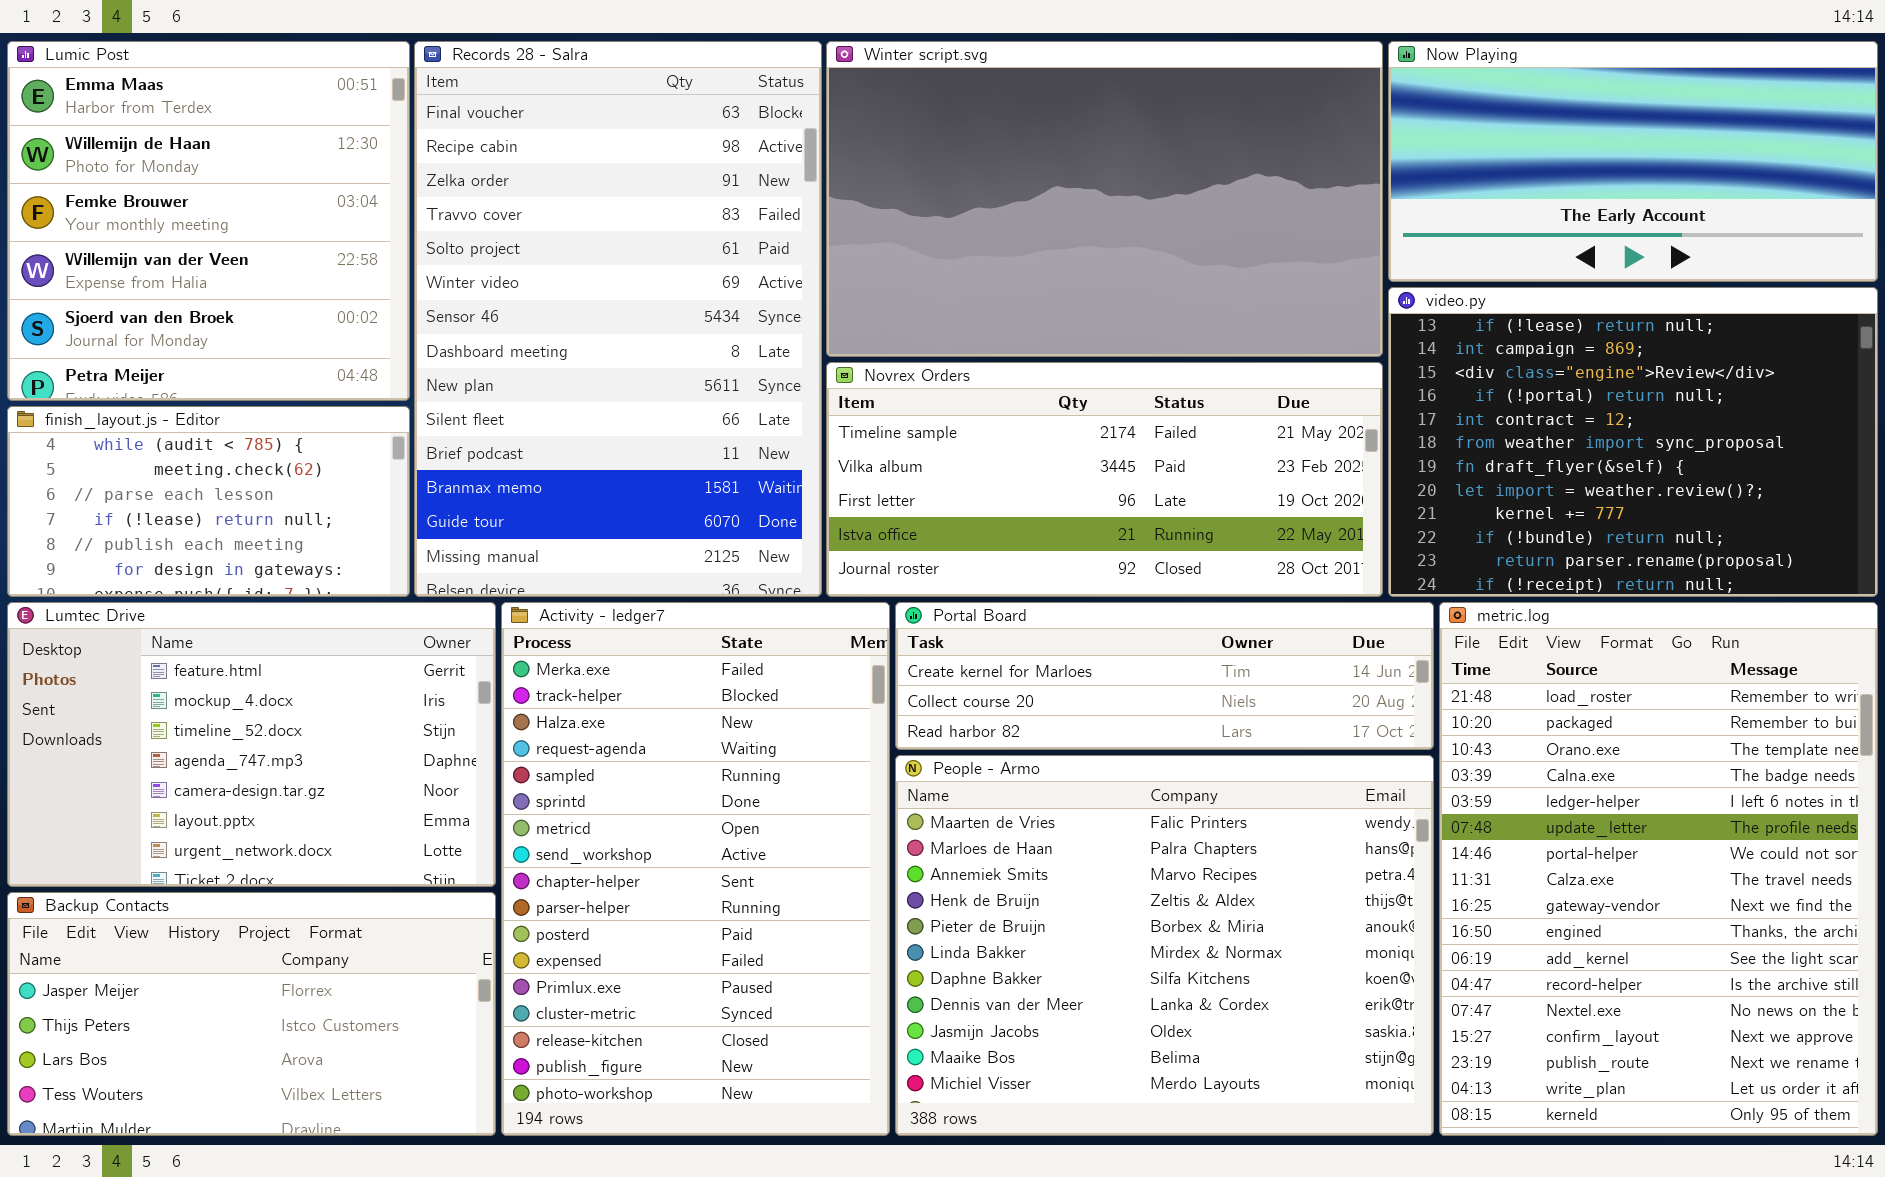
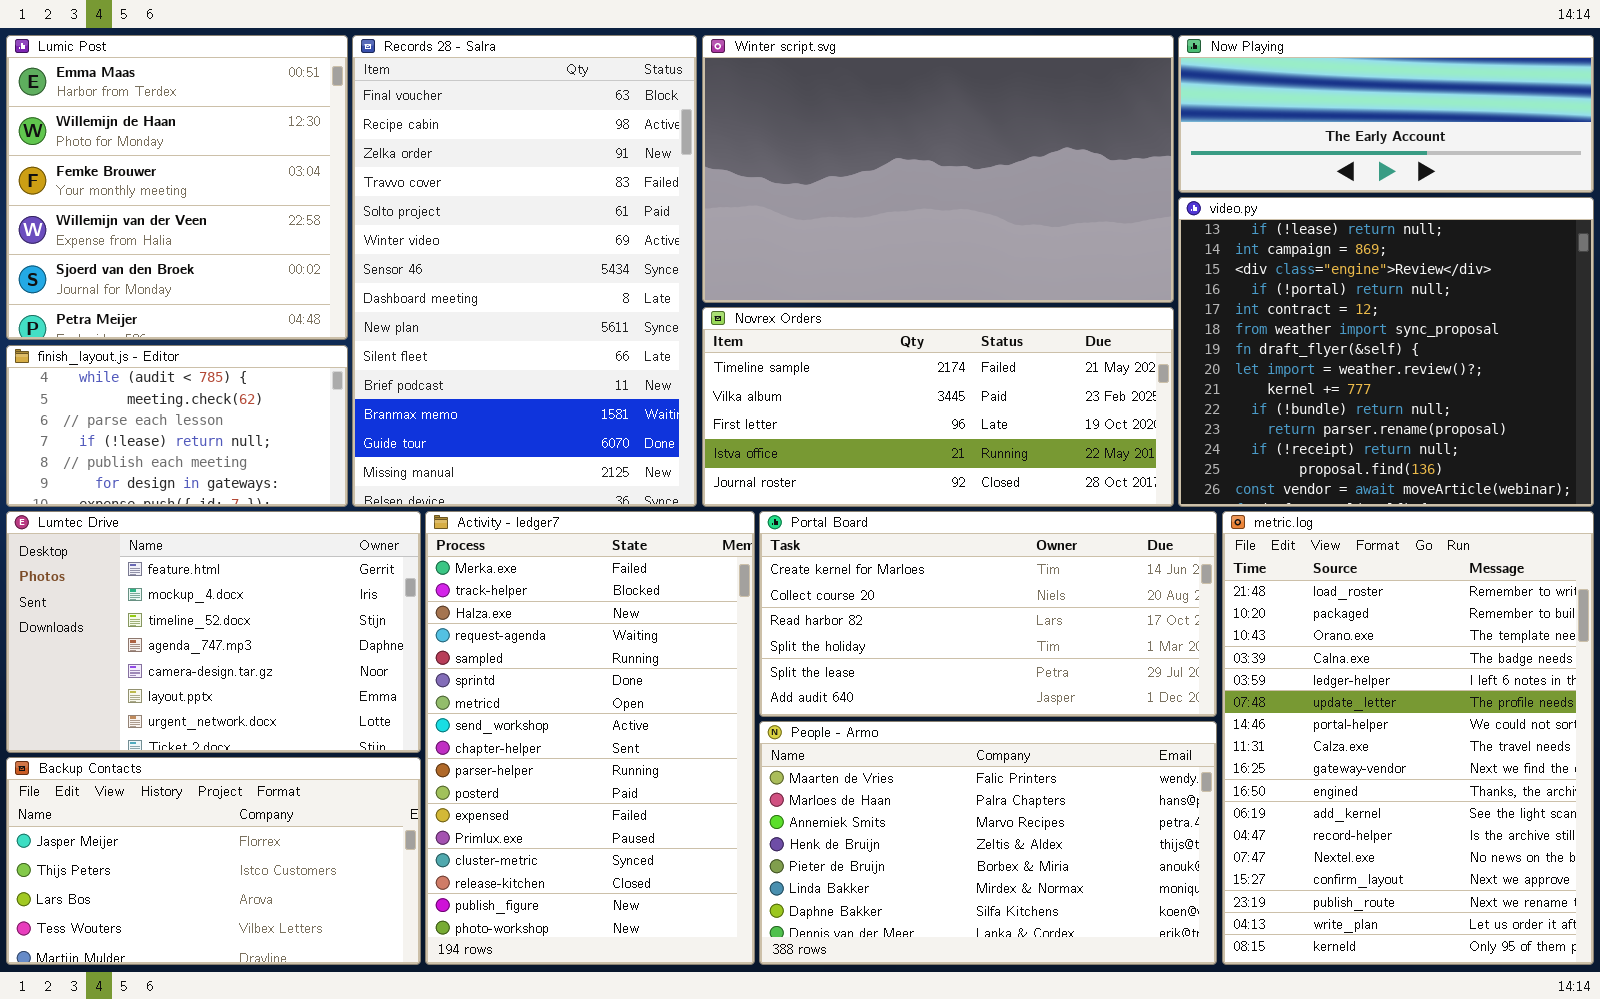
Now Playing: [1388,41,1878,282] -> [1178,35,1594,193], resized
video.py: [1388,287,1878,597] -> [1178,197,1594,507], resized
Portal Board: [895,602,1434,750] -> [759,511,1217,717], resized
People - Armo: [895,755,1434,1136] -> [759,721,1217,965], resized

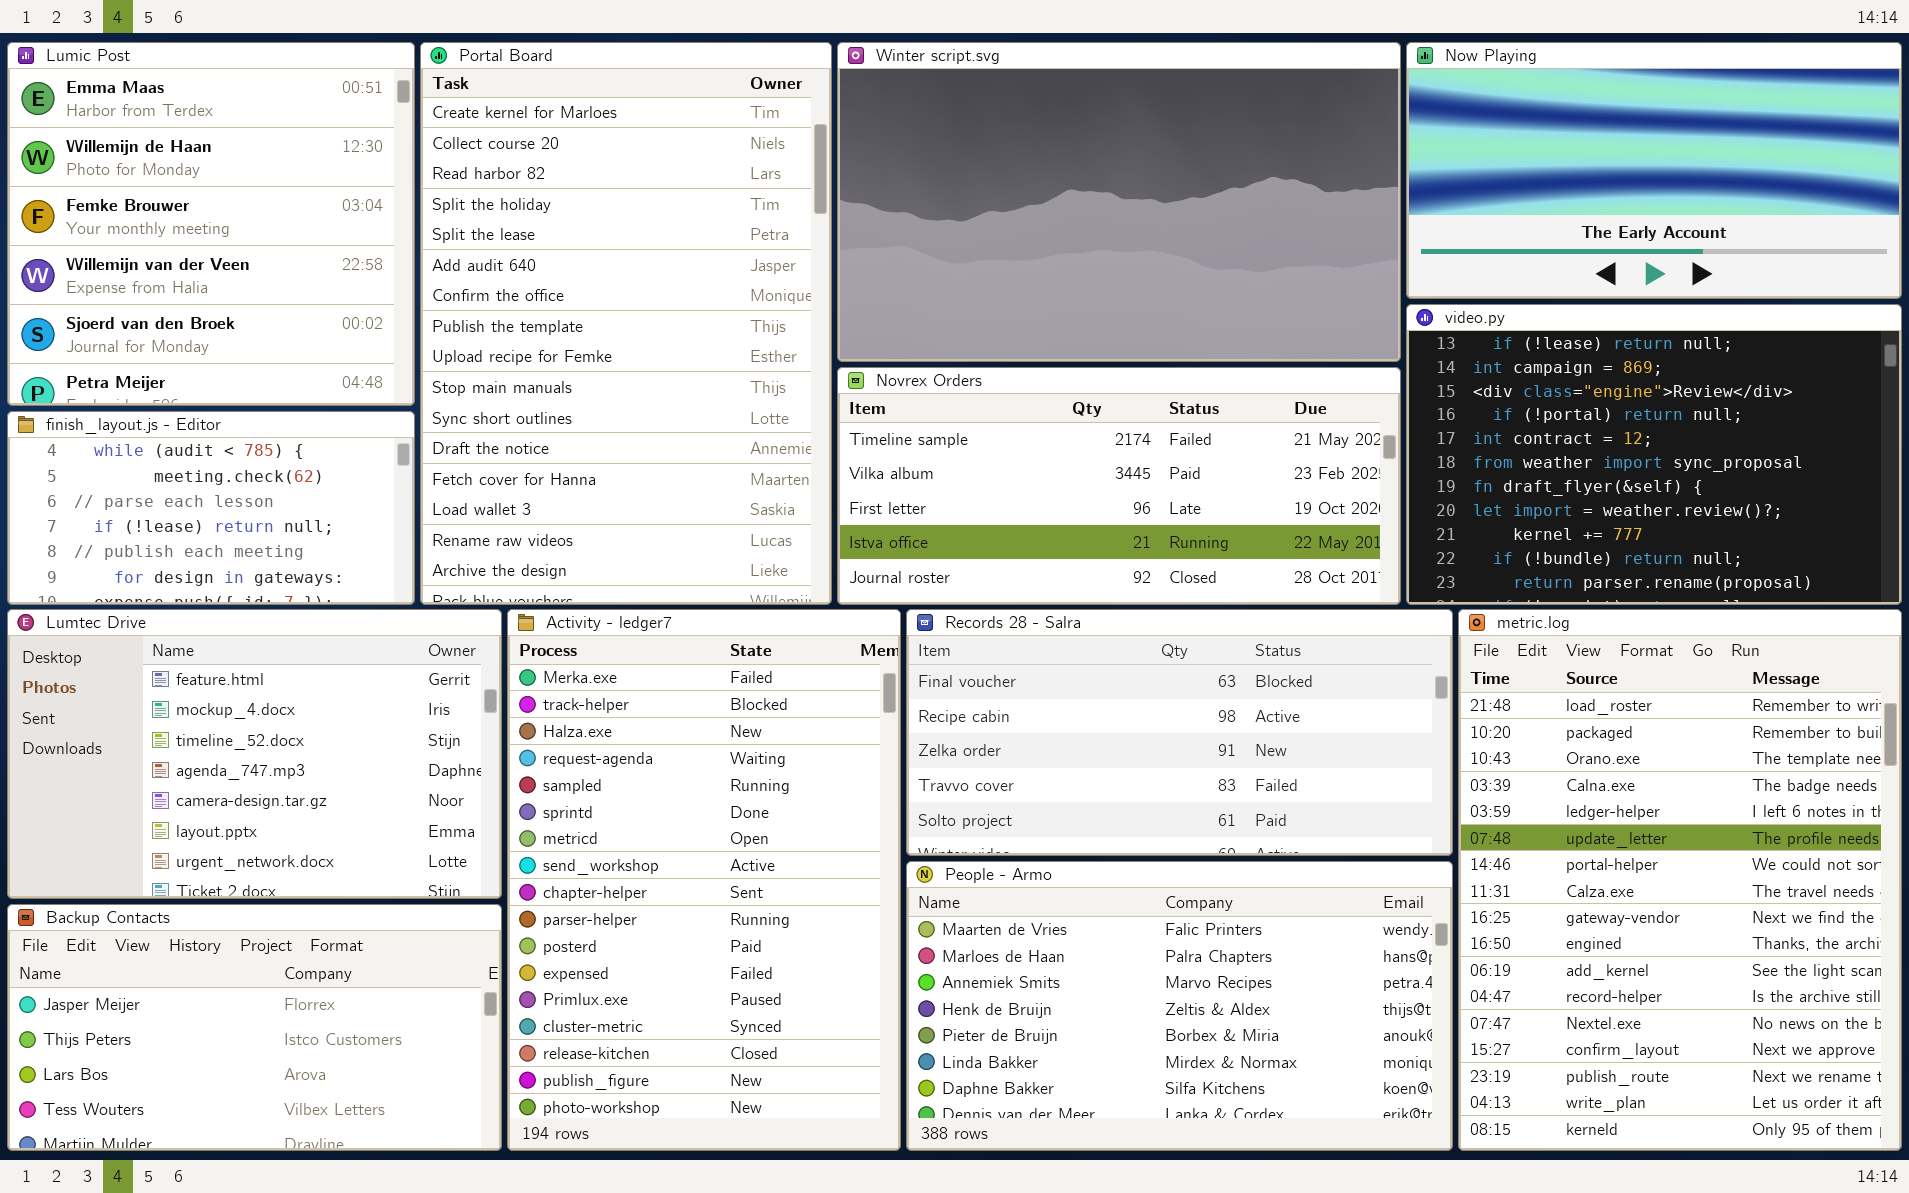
Records 28 - Salra: [352,35,697,507] -> [906,609,1453,856], moved, resized
Now Playing: [1178,35,1594,193] -> [1406,42,1902,299], resized
video.py: [1178,197,1594,507] -> [1406,304,1902,605], resized
Portal Board: [759,511,1217,717] -> [420,42,832,605], moved, resized

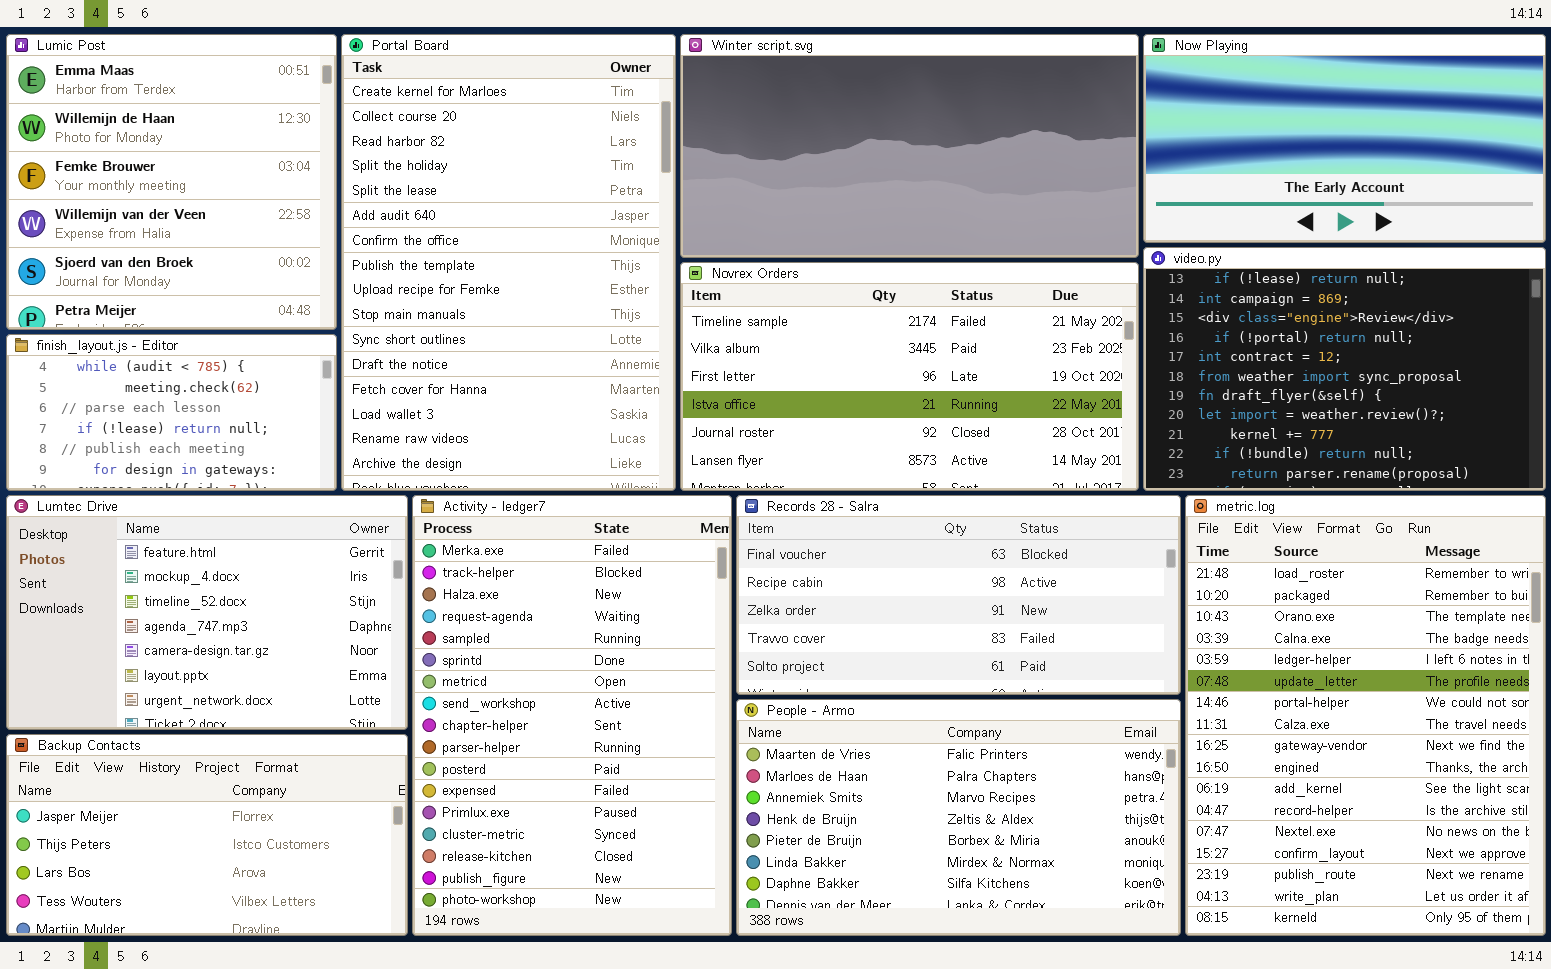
Winter script.svg: [837,42,1401,362] -> [680,34,1139,258], resized
Novrex Orders: [837,367,1401,605] -> [680,262,1139,491], resized

